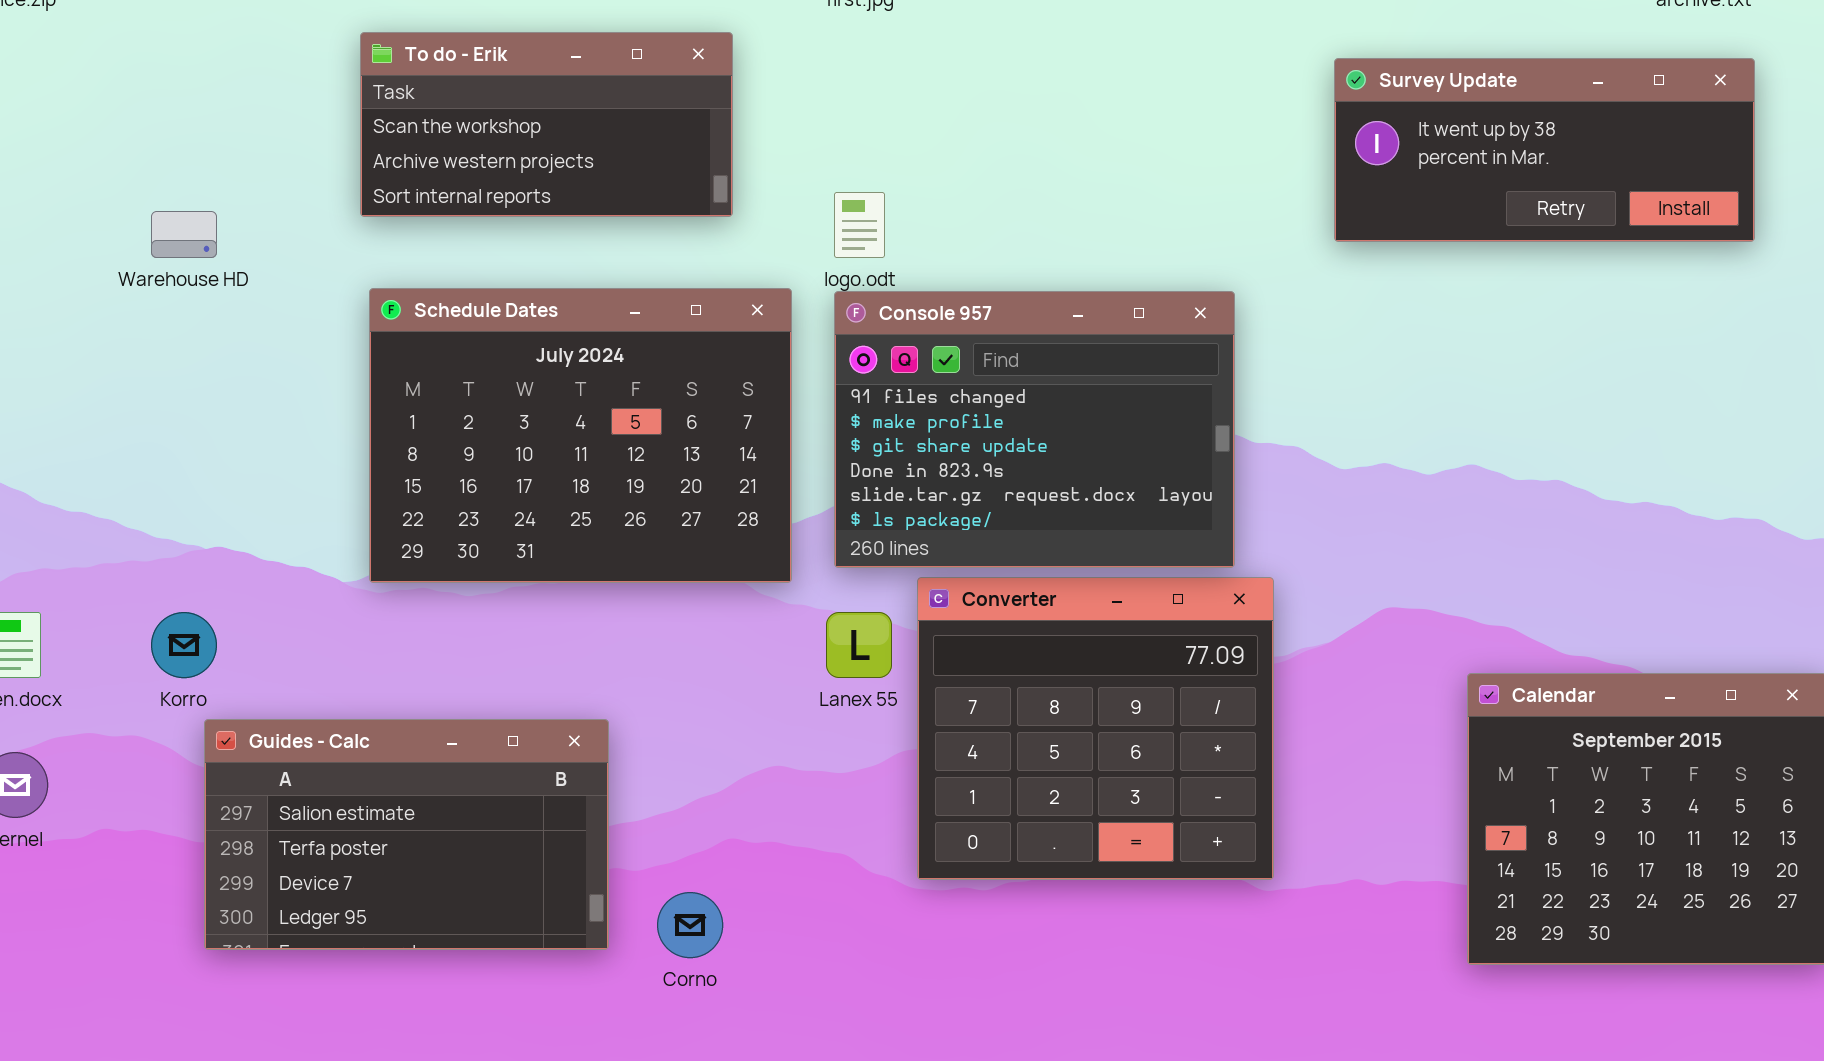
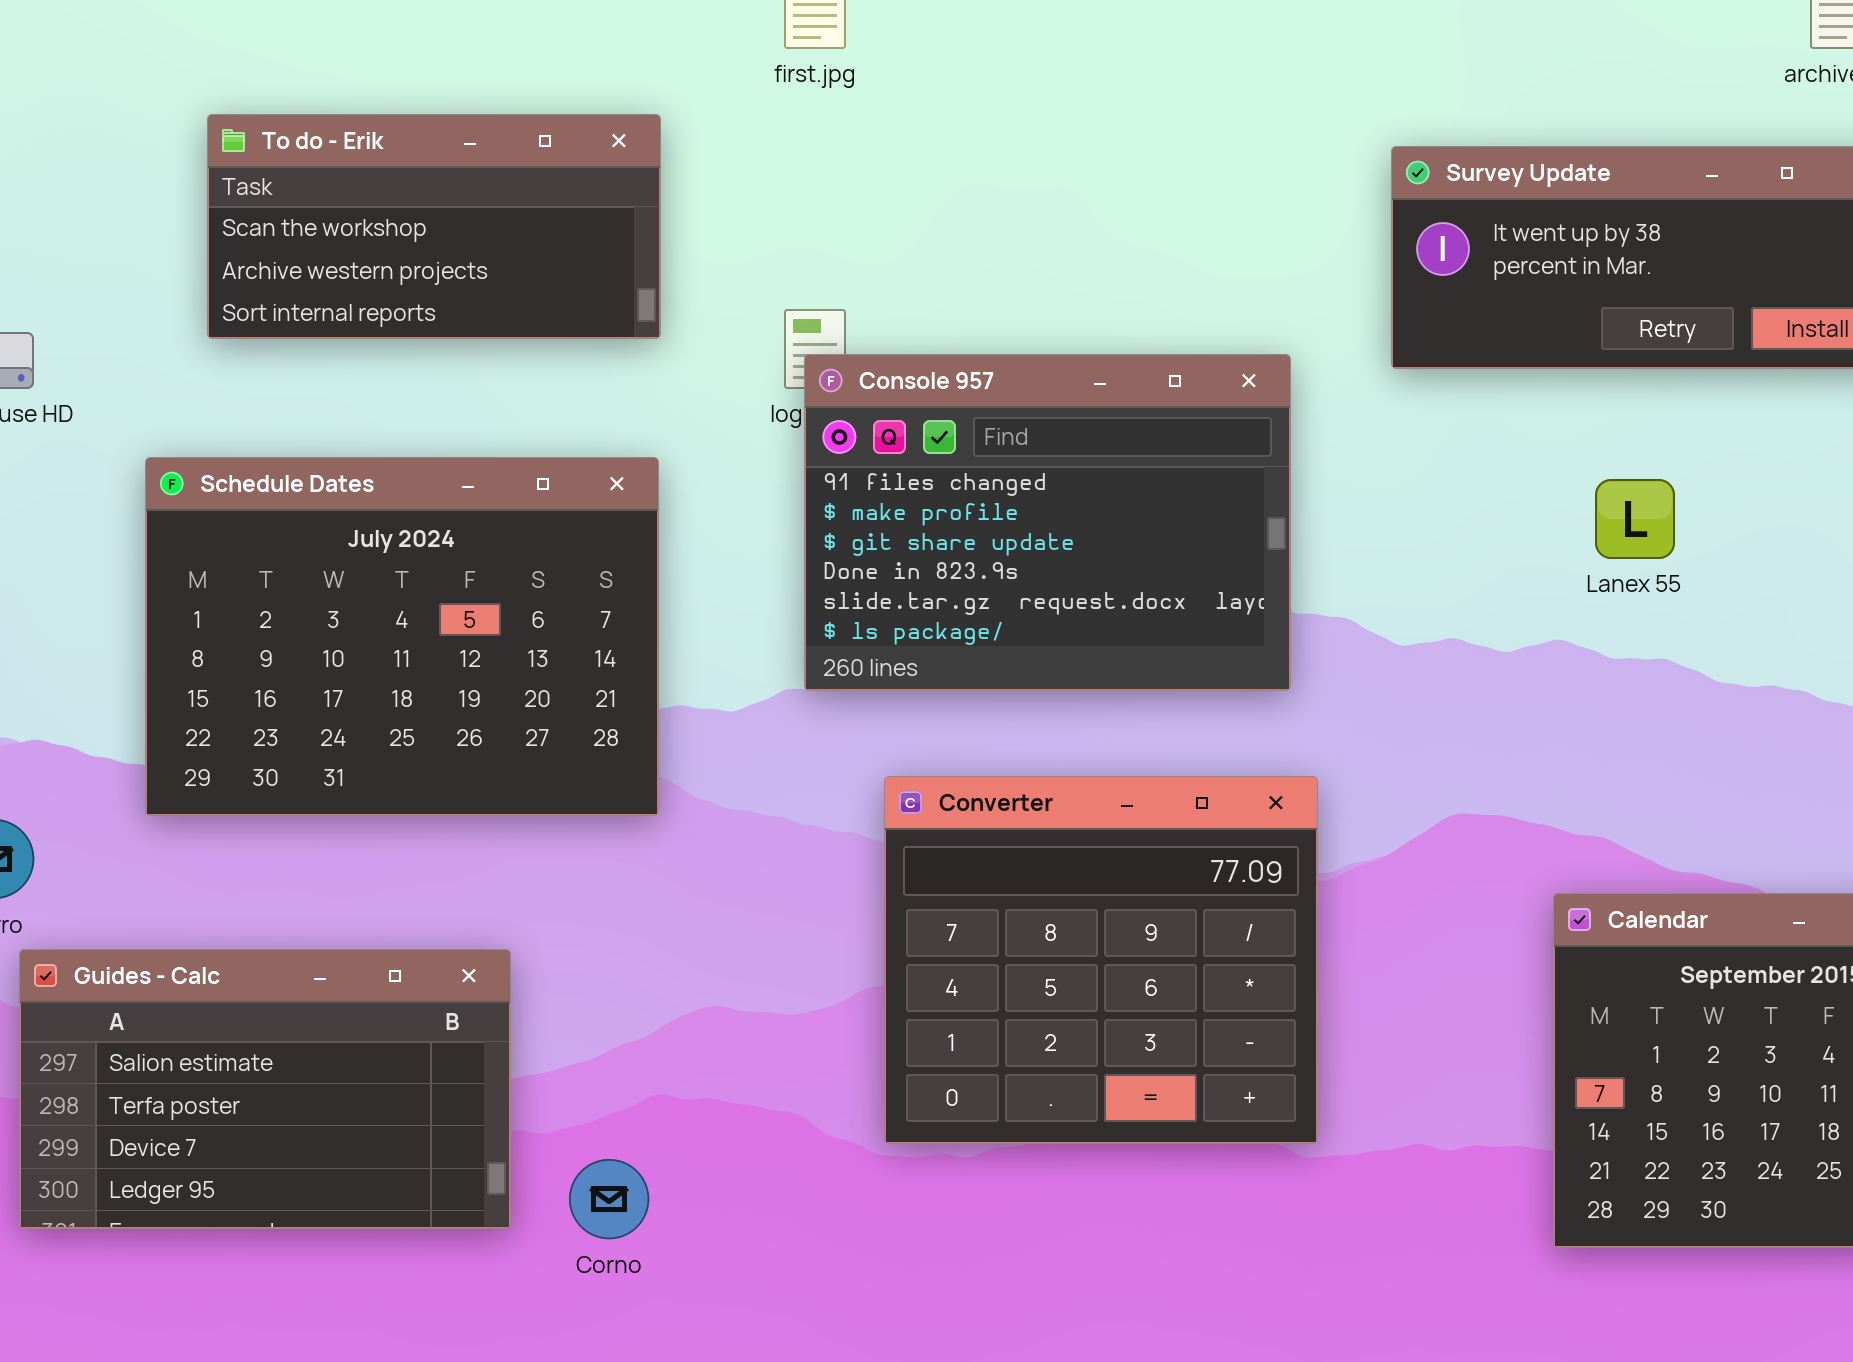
Schedule Dates: [369,288,792,583] -> [145,457,659,816], moved
Console 957: [834,291,1235,568] -> [804,354,1291,691], moved
Lanex 55: [826,612,892,678] -> [1595,479,1675,559], moved

